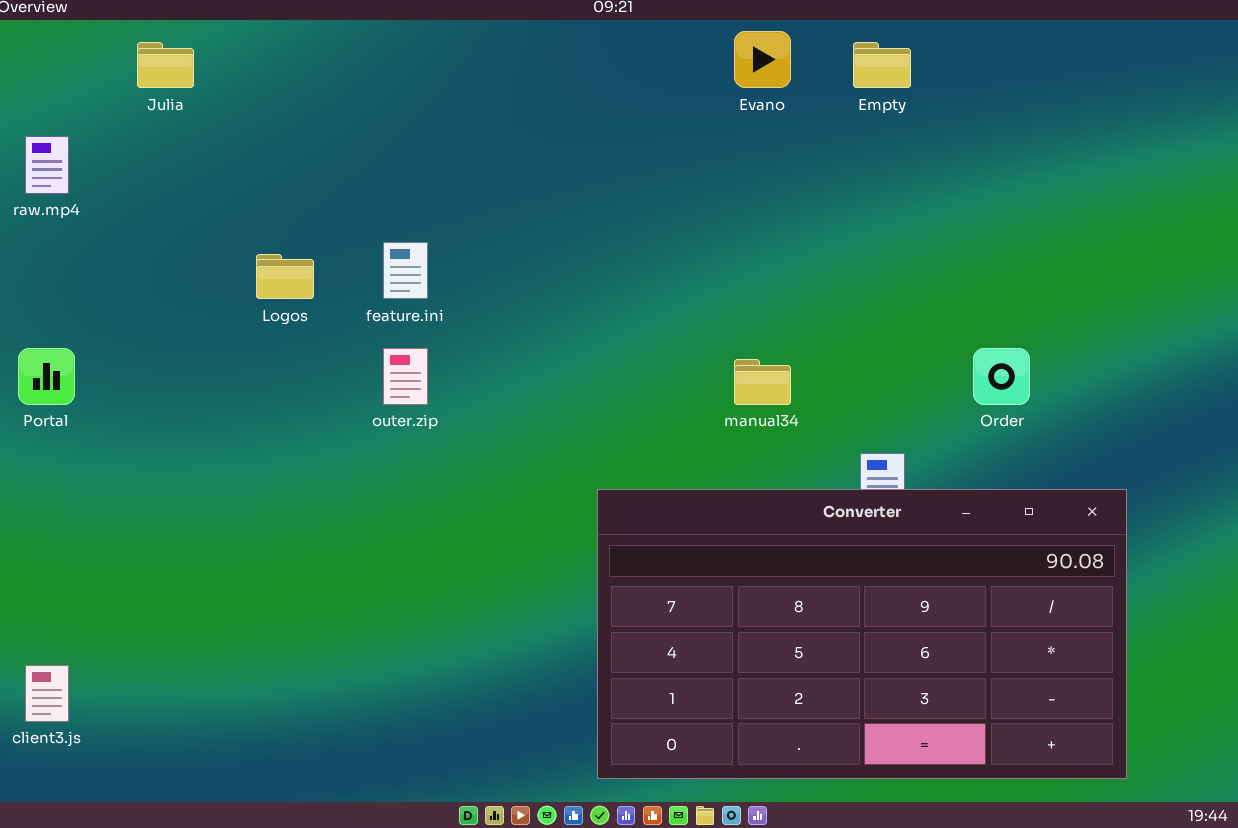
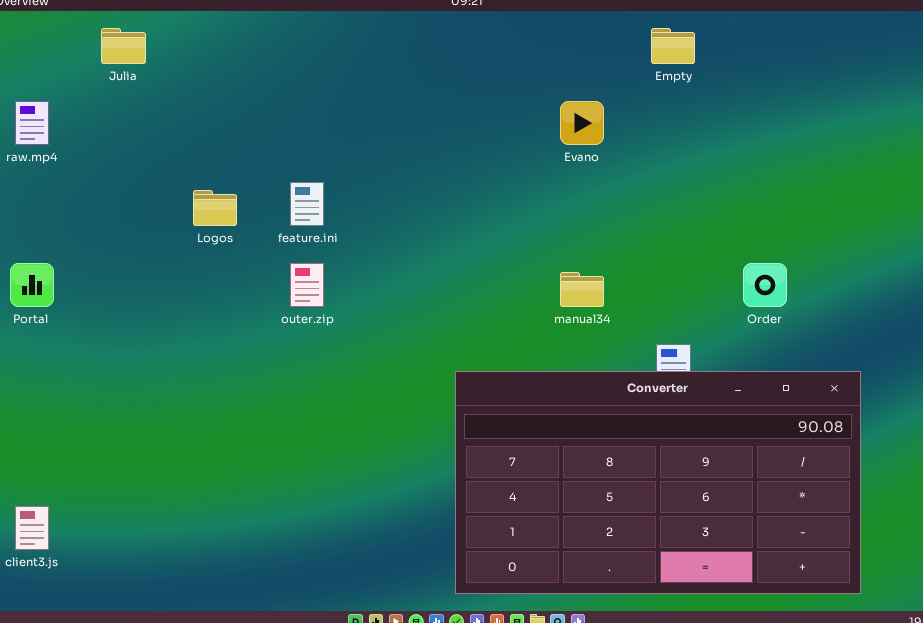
Evano: [734,31,791,88] -> [560,101,604,145], moved

